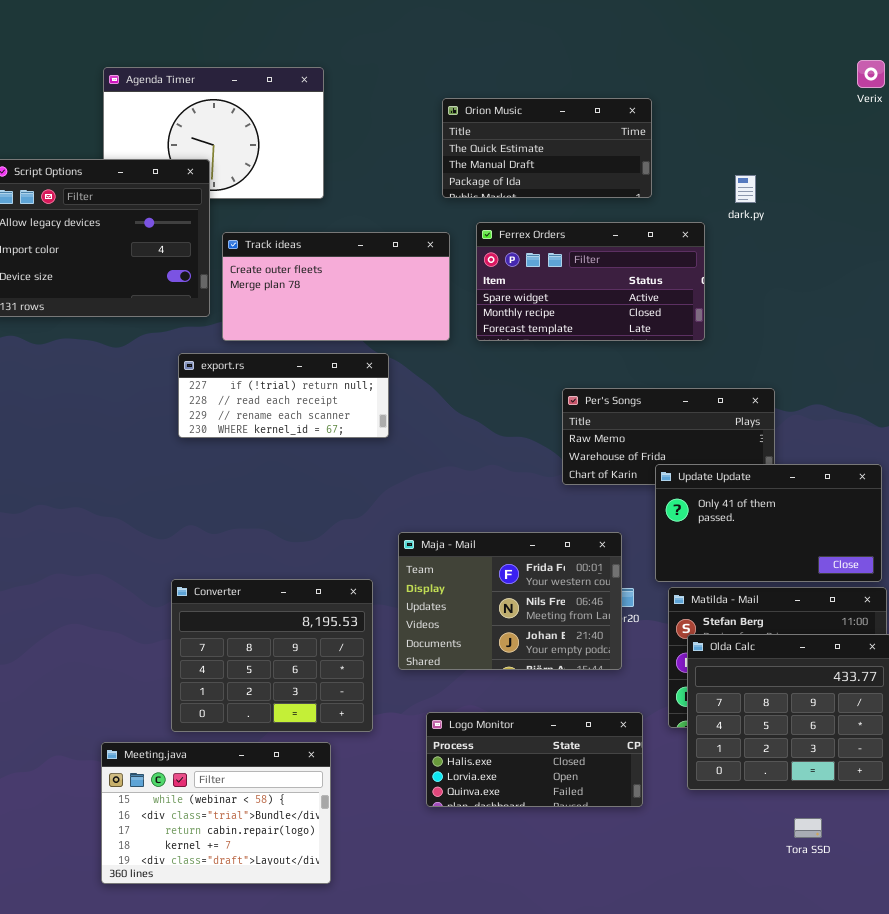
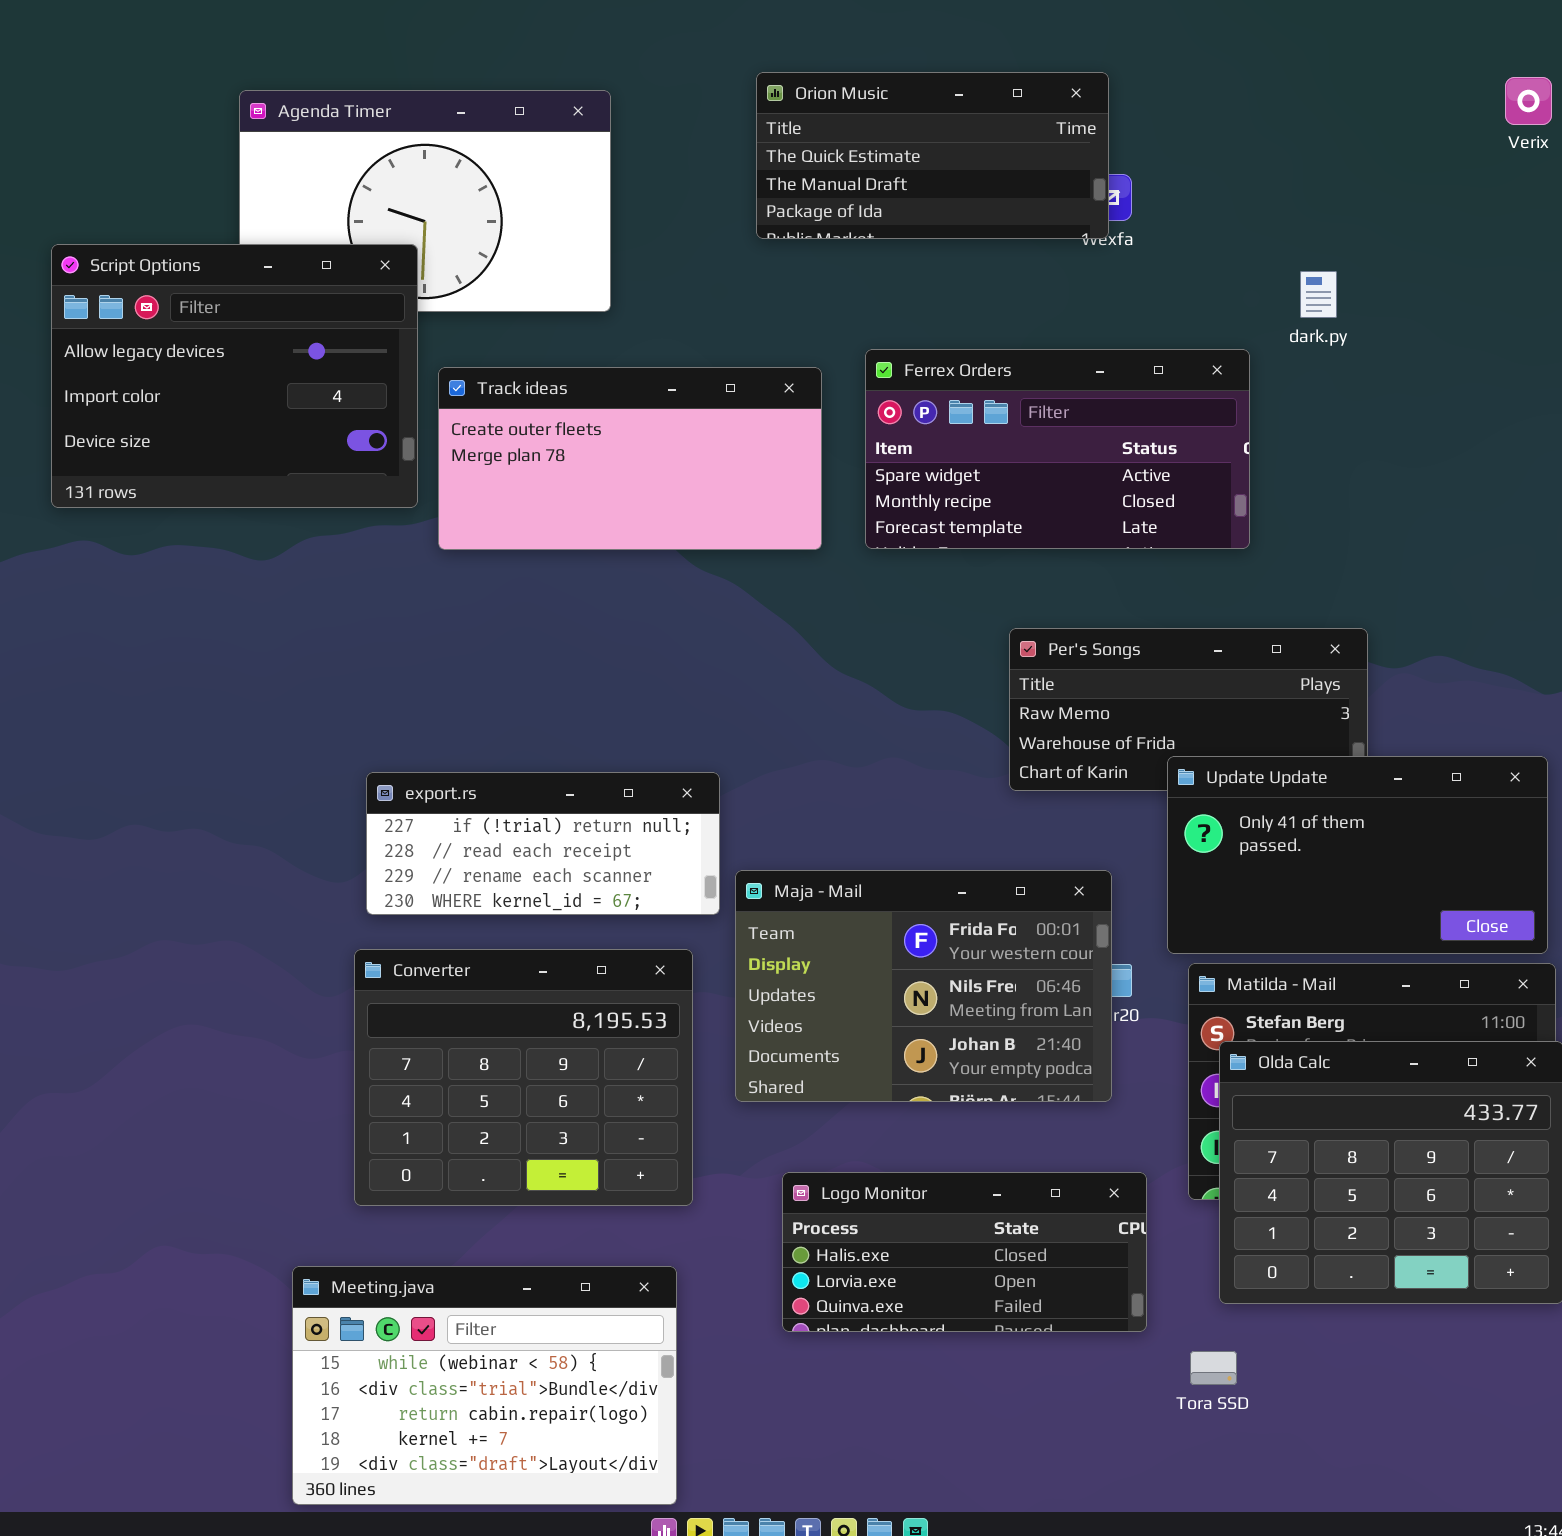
Orion Music: [442,98,652,198] -> [756,72,1109,239], moved
export.rs: [178,353,389,438] -> [366,772,720,915], moved
Meeting.java: [101,742,331,884] -> [292,1266,677,1505], moved
Tora SSD: [794,818,822,838] -> [1190,1351,1237,1385], moved

